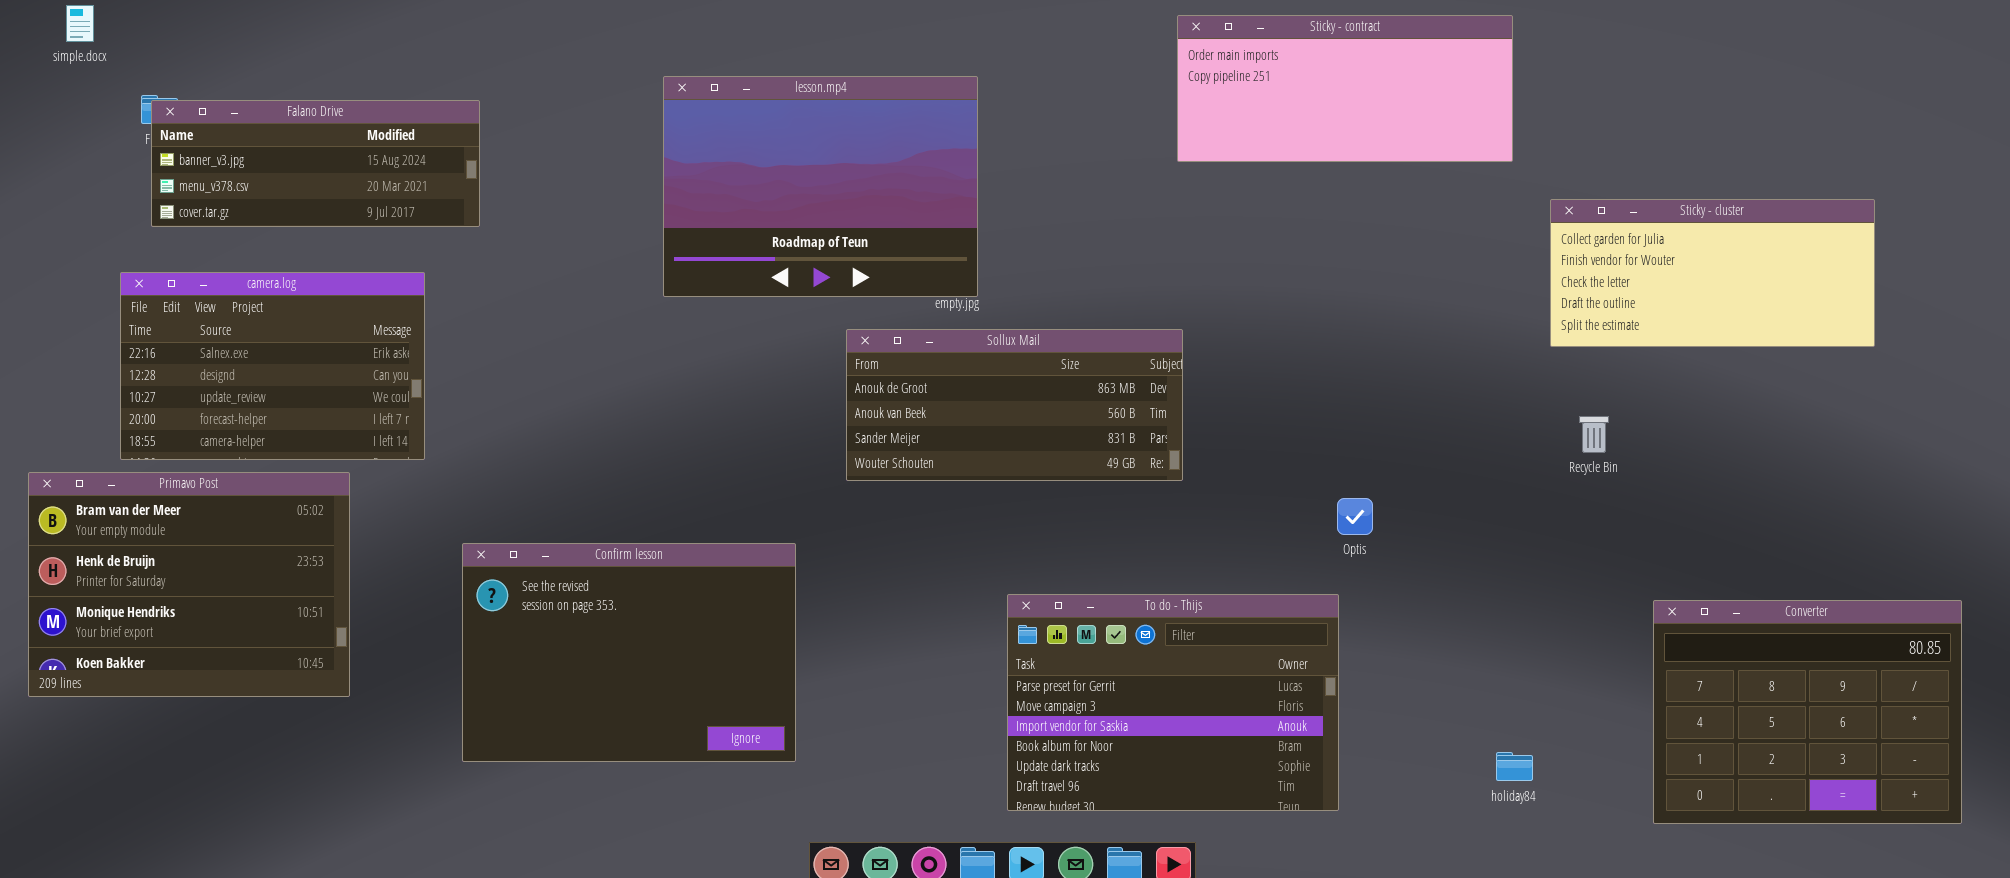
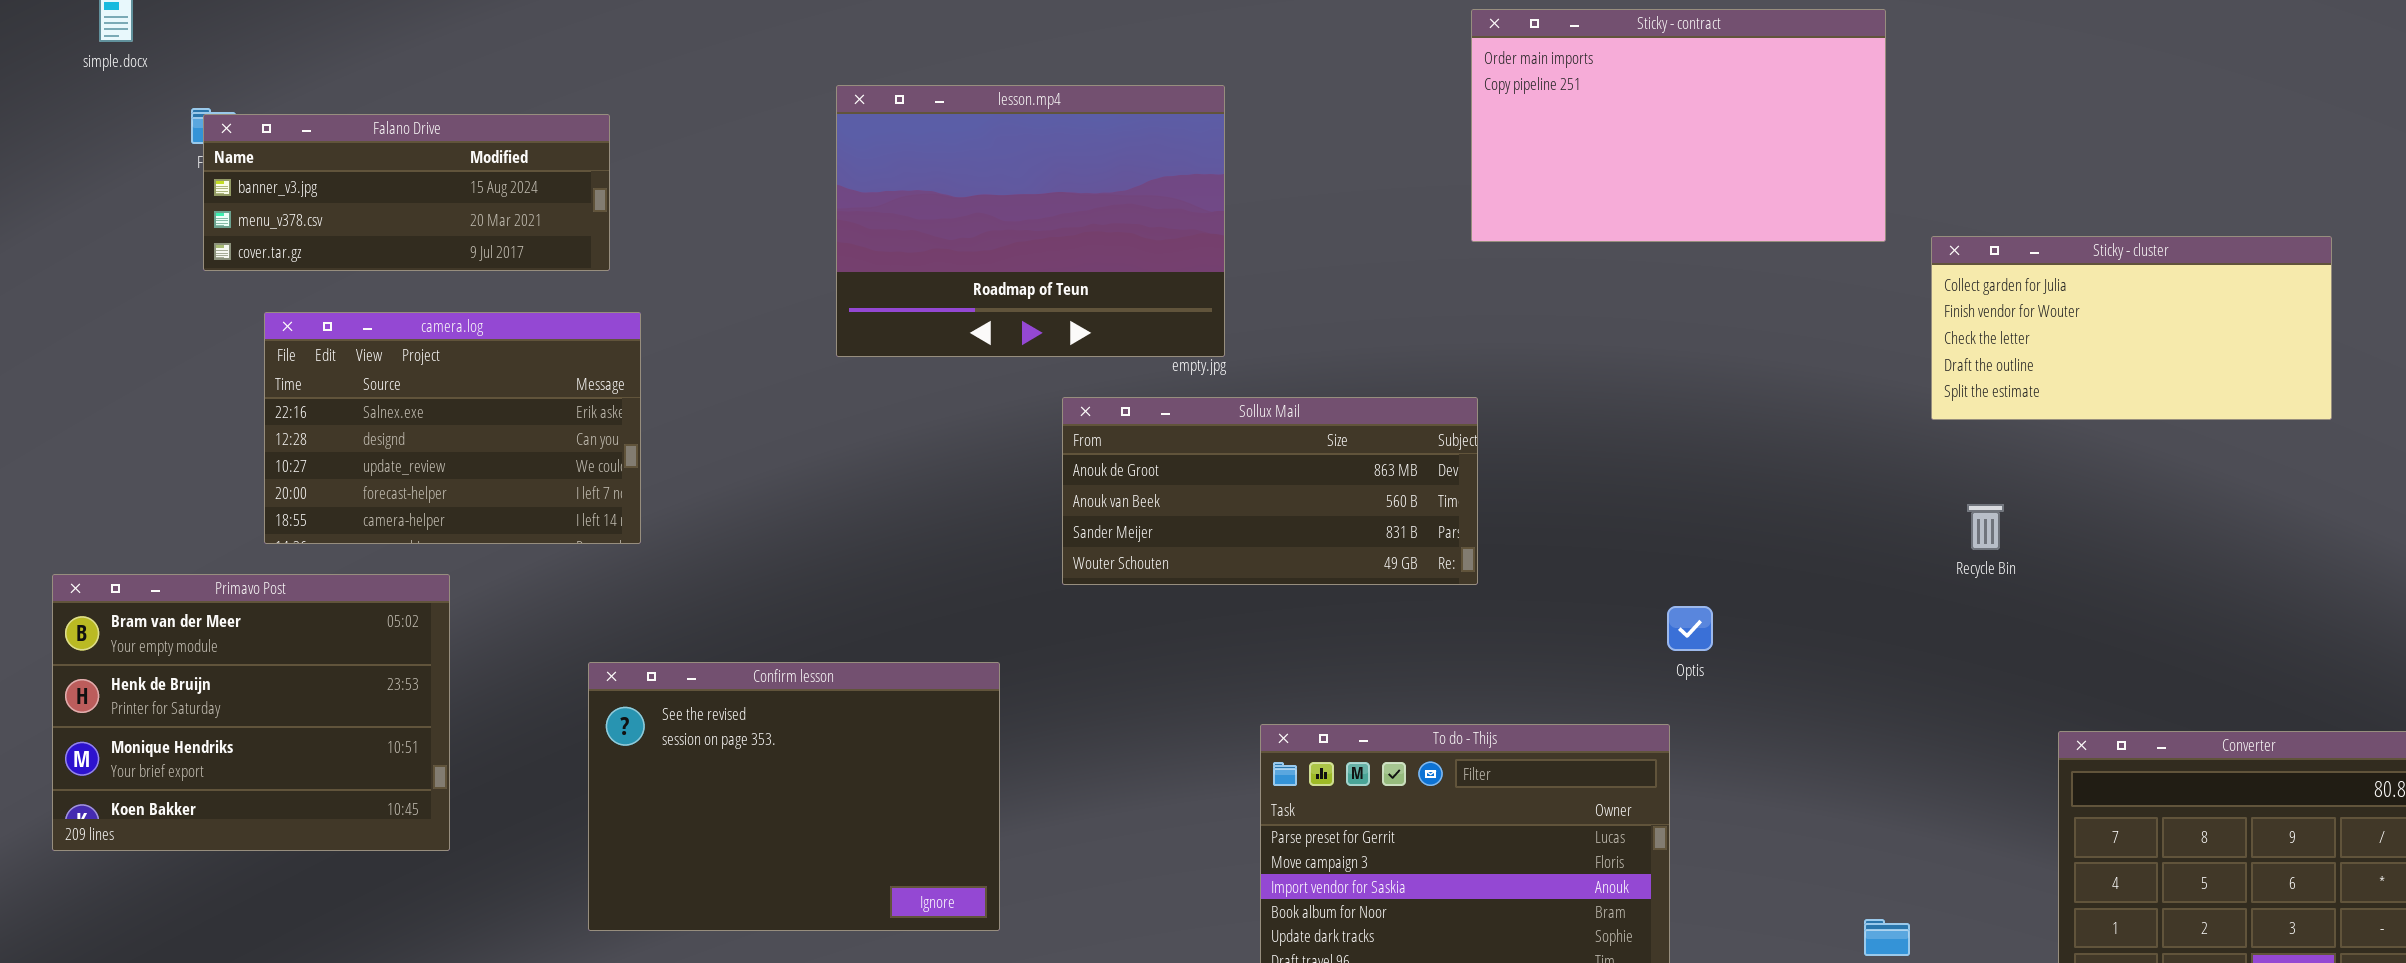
Sticky - contract: [1177,15,1513,162] -> [1471,9,1886,242], resized
camera.log: [120,272,425,460] -> [264,312,641,544], moved

